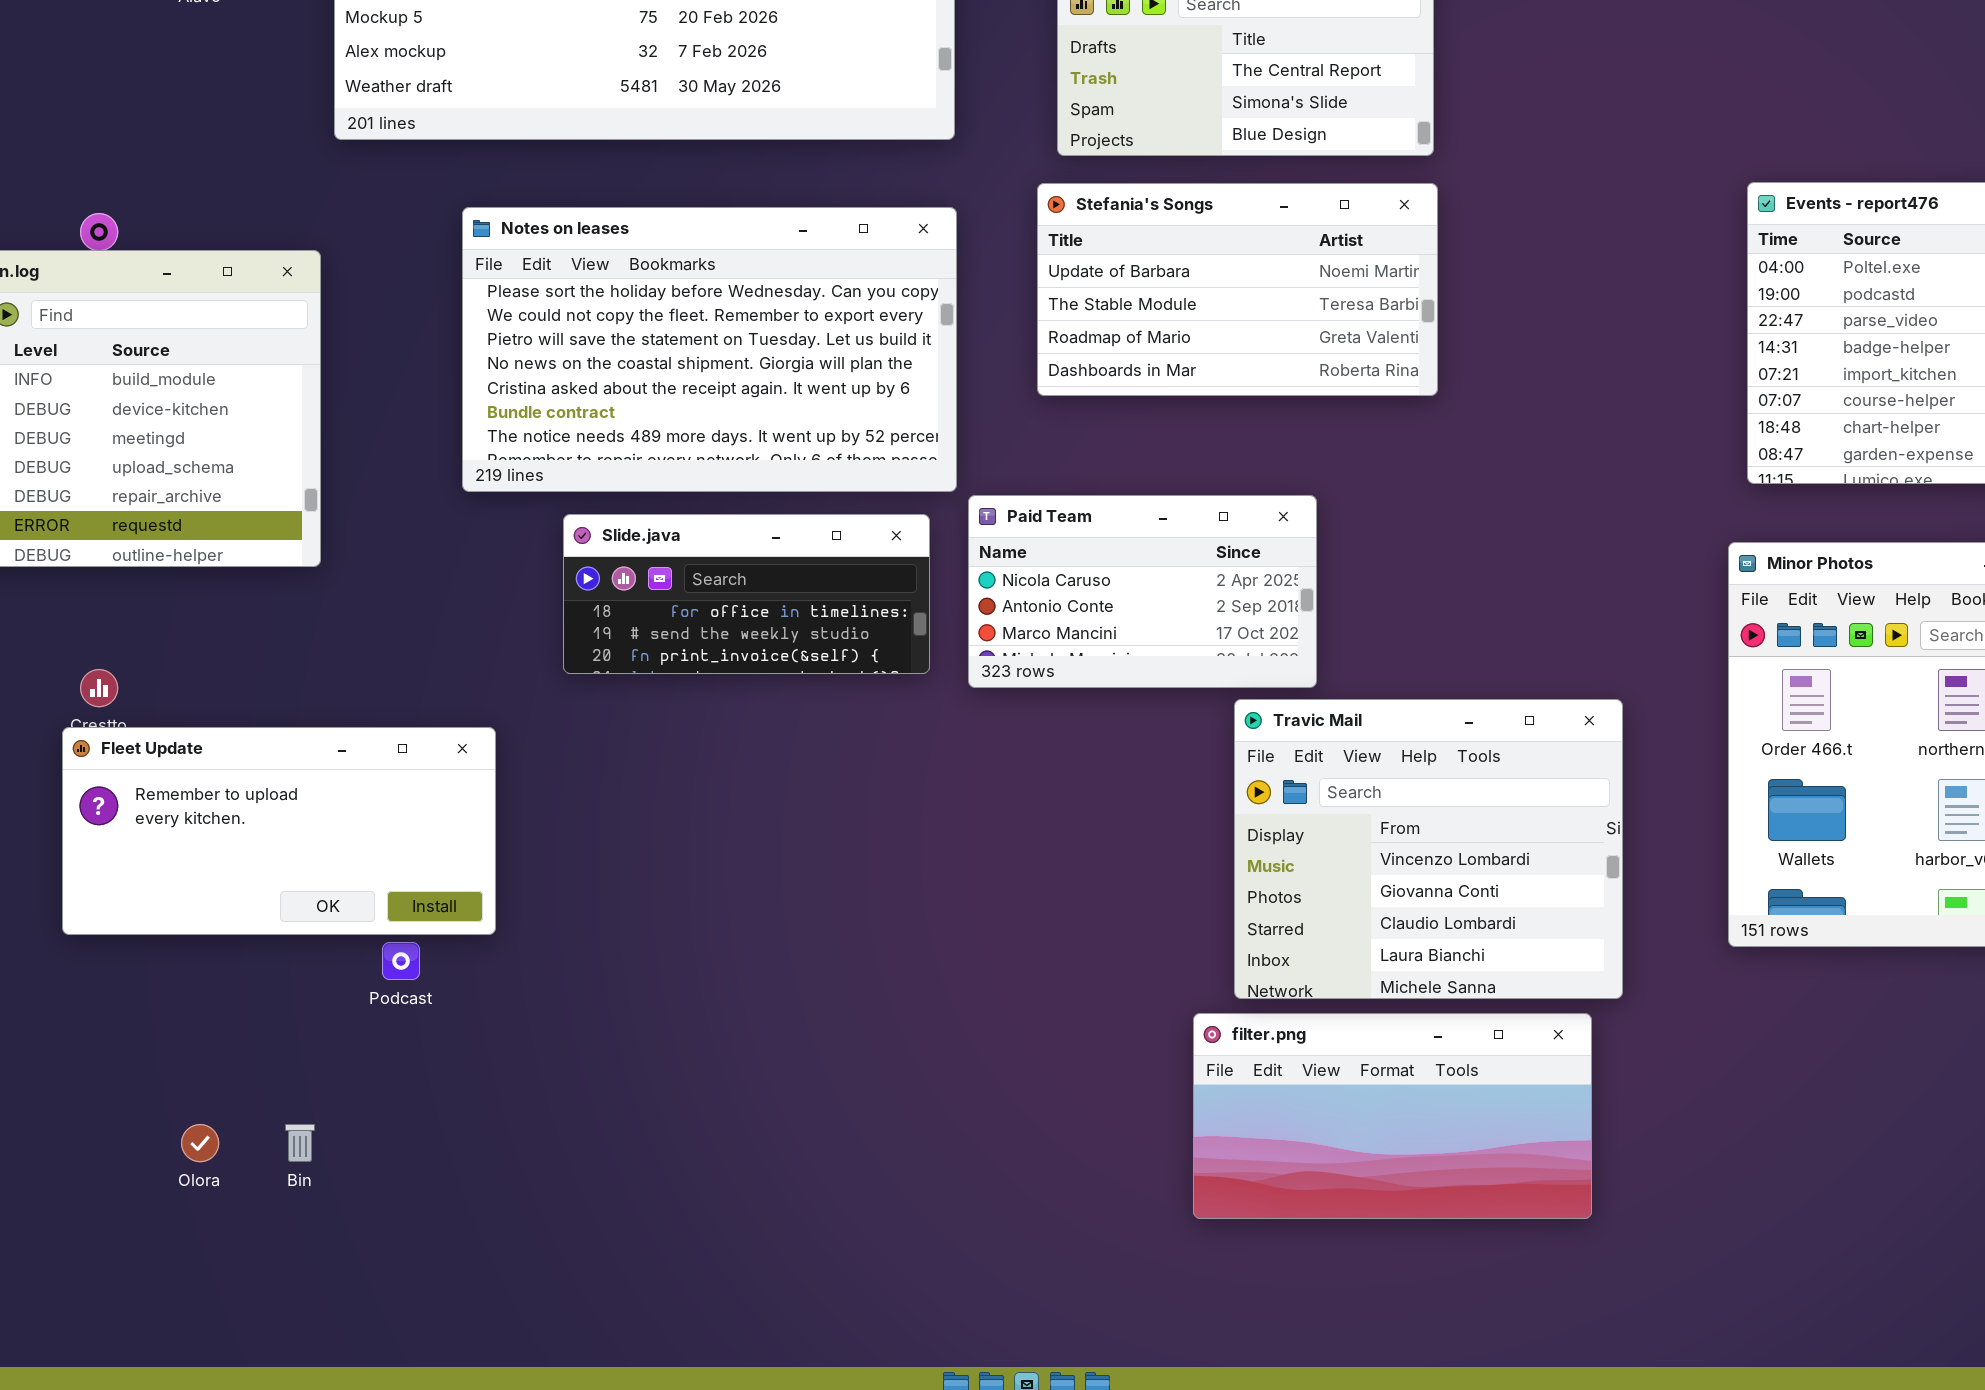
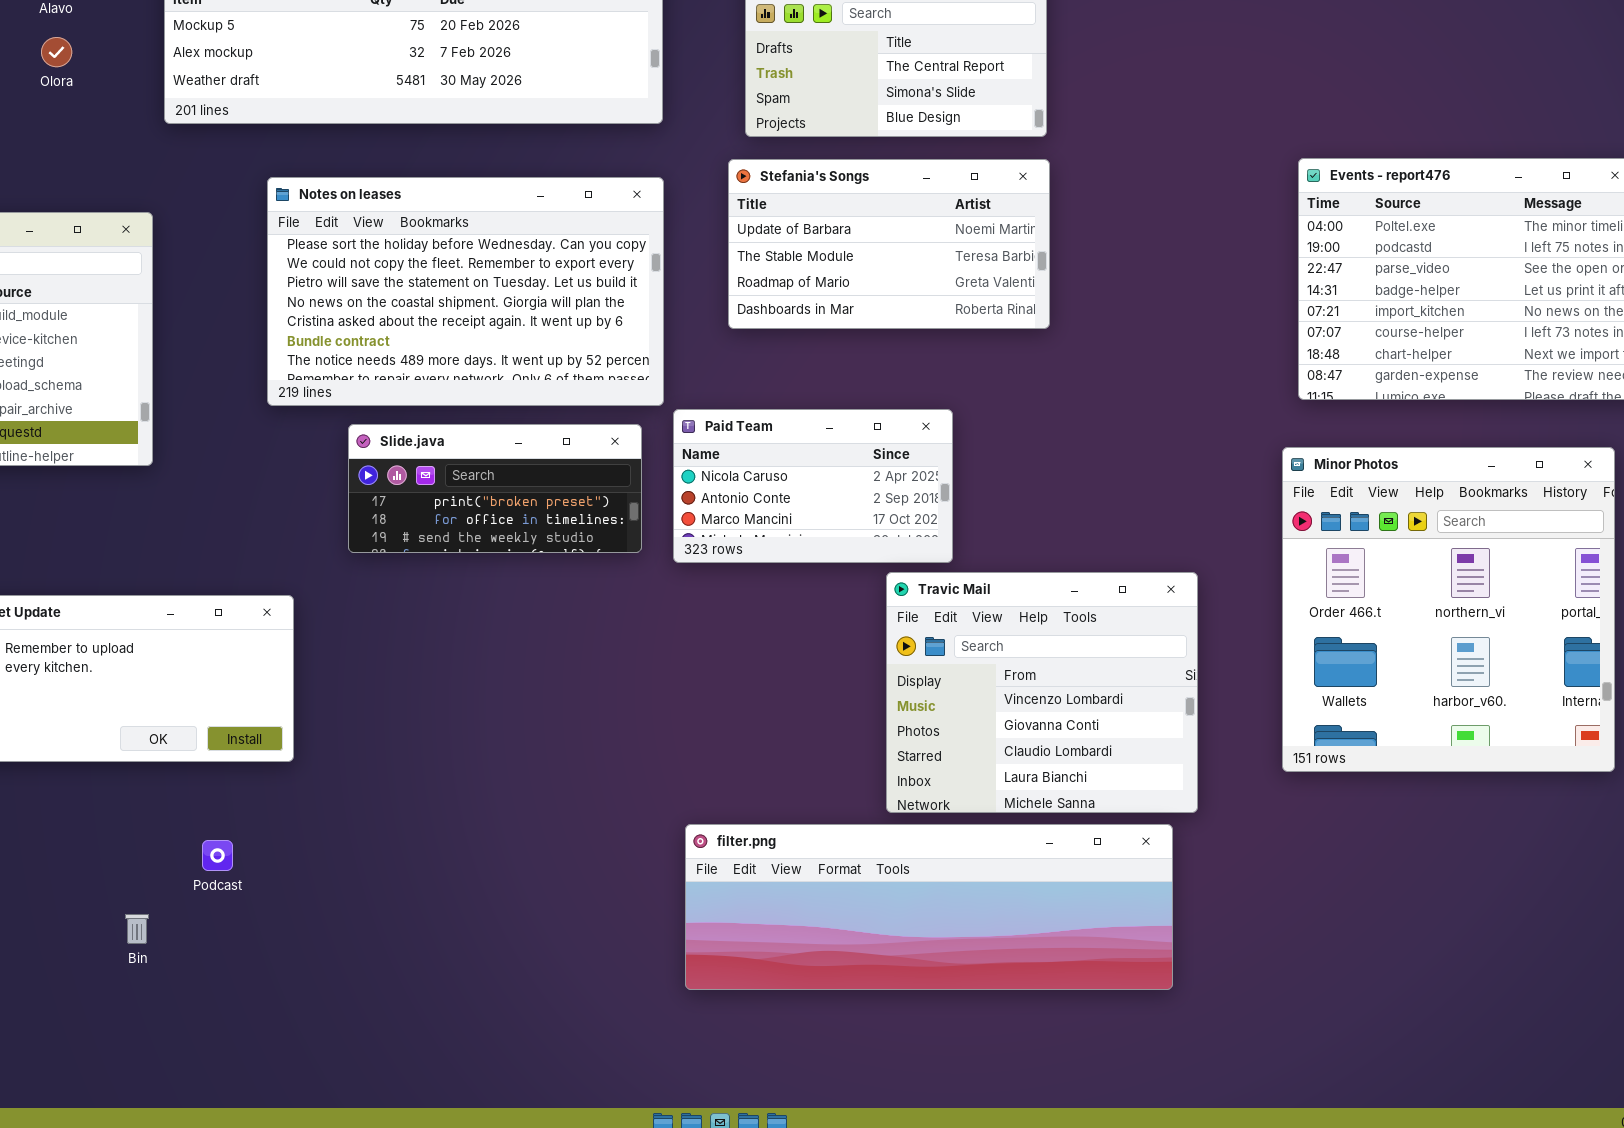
Slide.java: [563,514,930,674] -> [348,424,642,553], scrolled up 1 row
Podcast: [382,942,420,980] -> [202,840,233,871], moved
filter.png: [1193,1013,1592,1219] -> [685,824,1173,990], resized
Olora: [181,1124,219,1162] -> [41,37,72,67], moved

